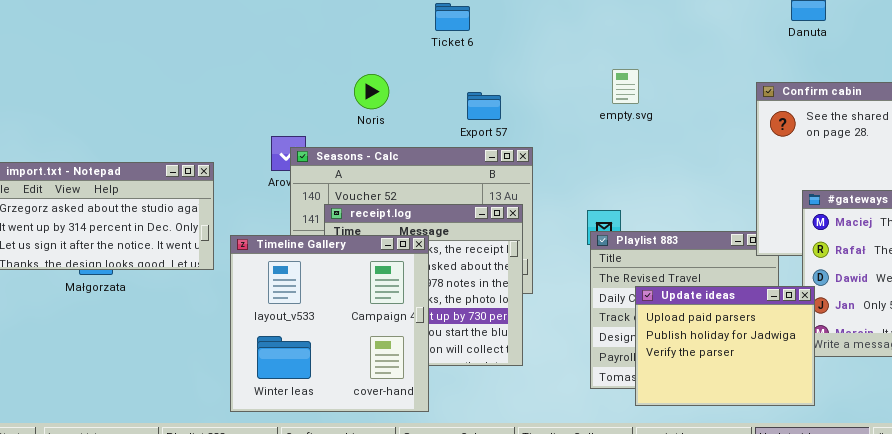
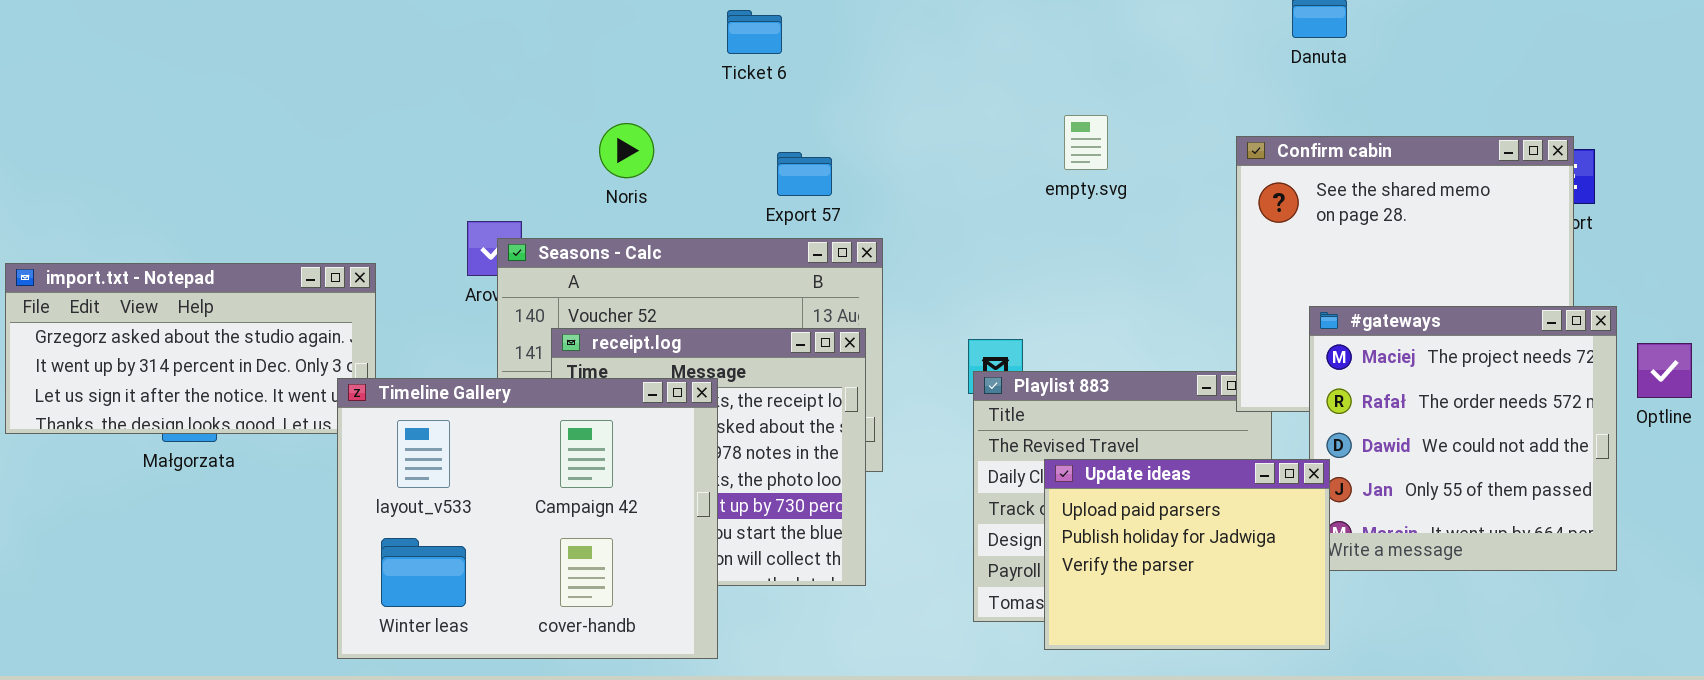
empty.svg: [612,69,639,104] -> [1064,115,1108,170], moved
Timeline Gallery: [230,235,429,412] -> [337,378,718,659], resized

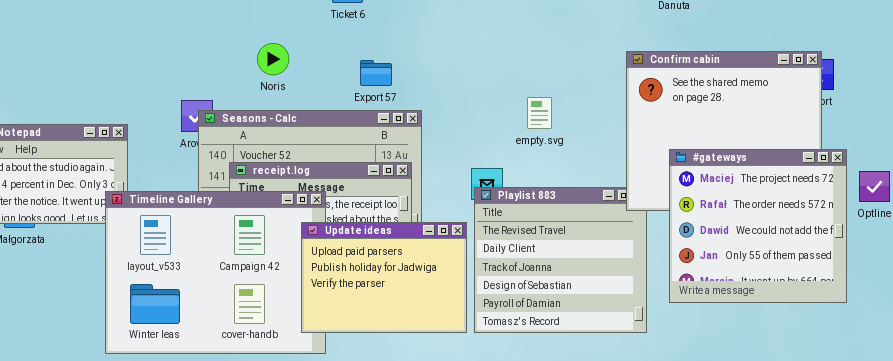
empty.svg: [1064,115,1108,170] -> [527,97,552,129], moved
Update ideas: [1044,459,1330,650] -> [301,222,467,333], moved

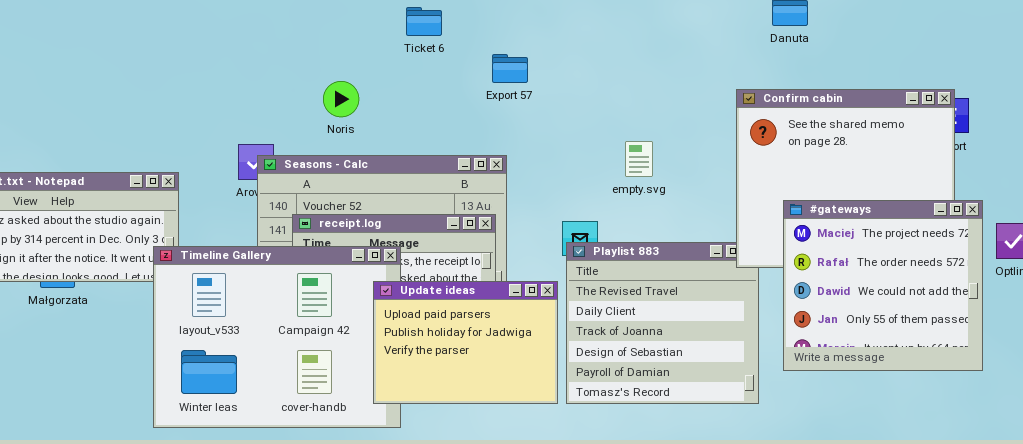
Export 57: [360,60,392,86] -> [492,54,528,83], moved

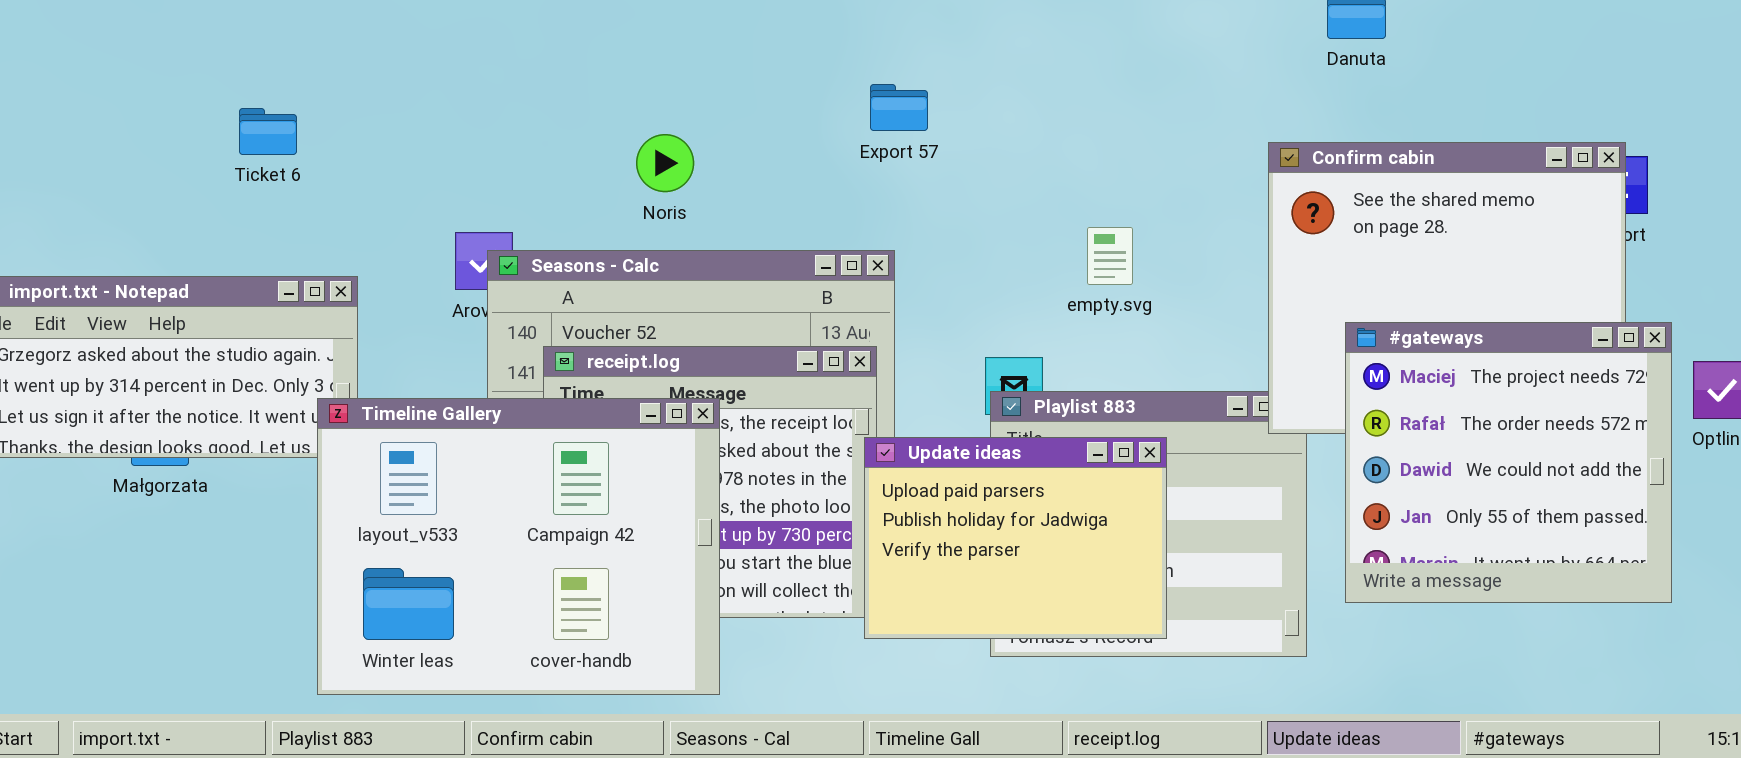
Ticket 6: [406,7,442,36] -> [239,108,297,155], moved
Noris: [323,81,359,117] -> [636,134,694,192], moved
Update ideas: [373,281,558,404] -> [864,437,1167,639], moved

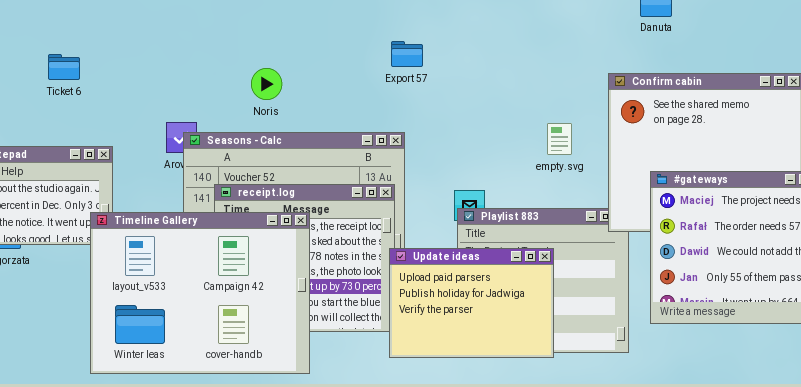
Noris: [636,134,694,192] -> [251,68,282,100], moved
empty.svg: [1087,227,1133,285] -> [547,123,572,155], moved
Update ideas: [864,437,1167,639] -> [389,248,554,358], moved

